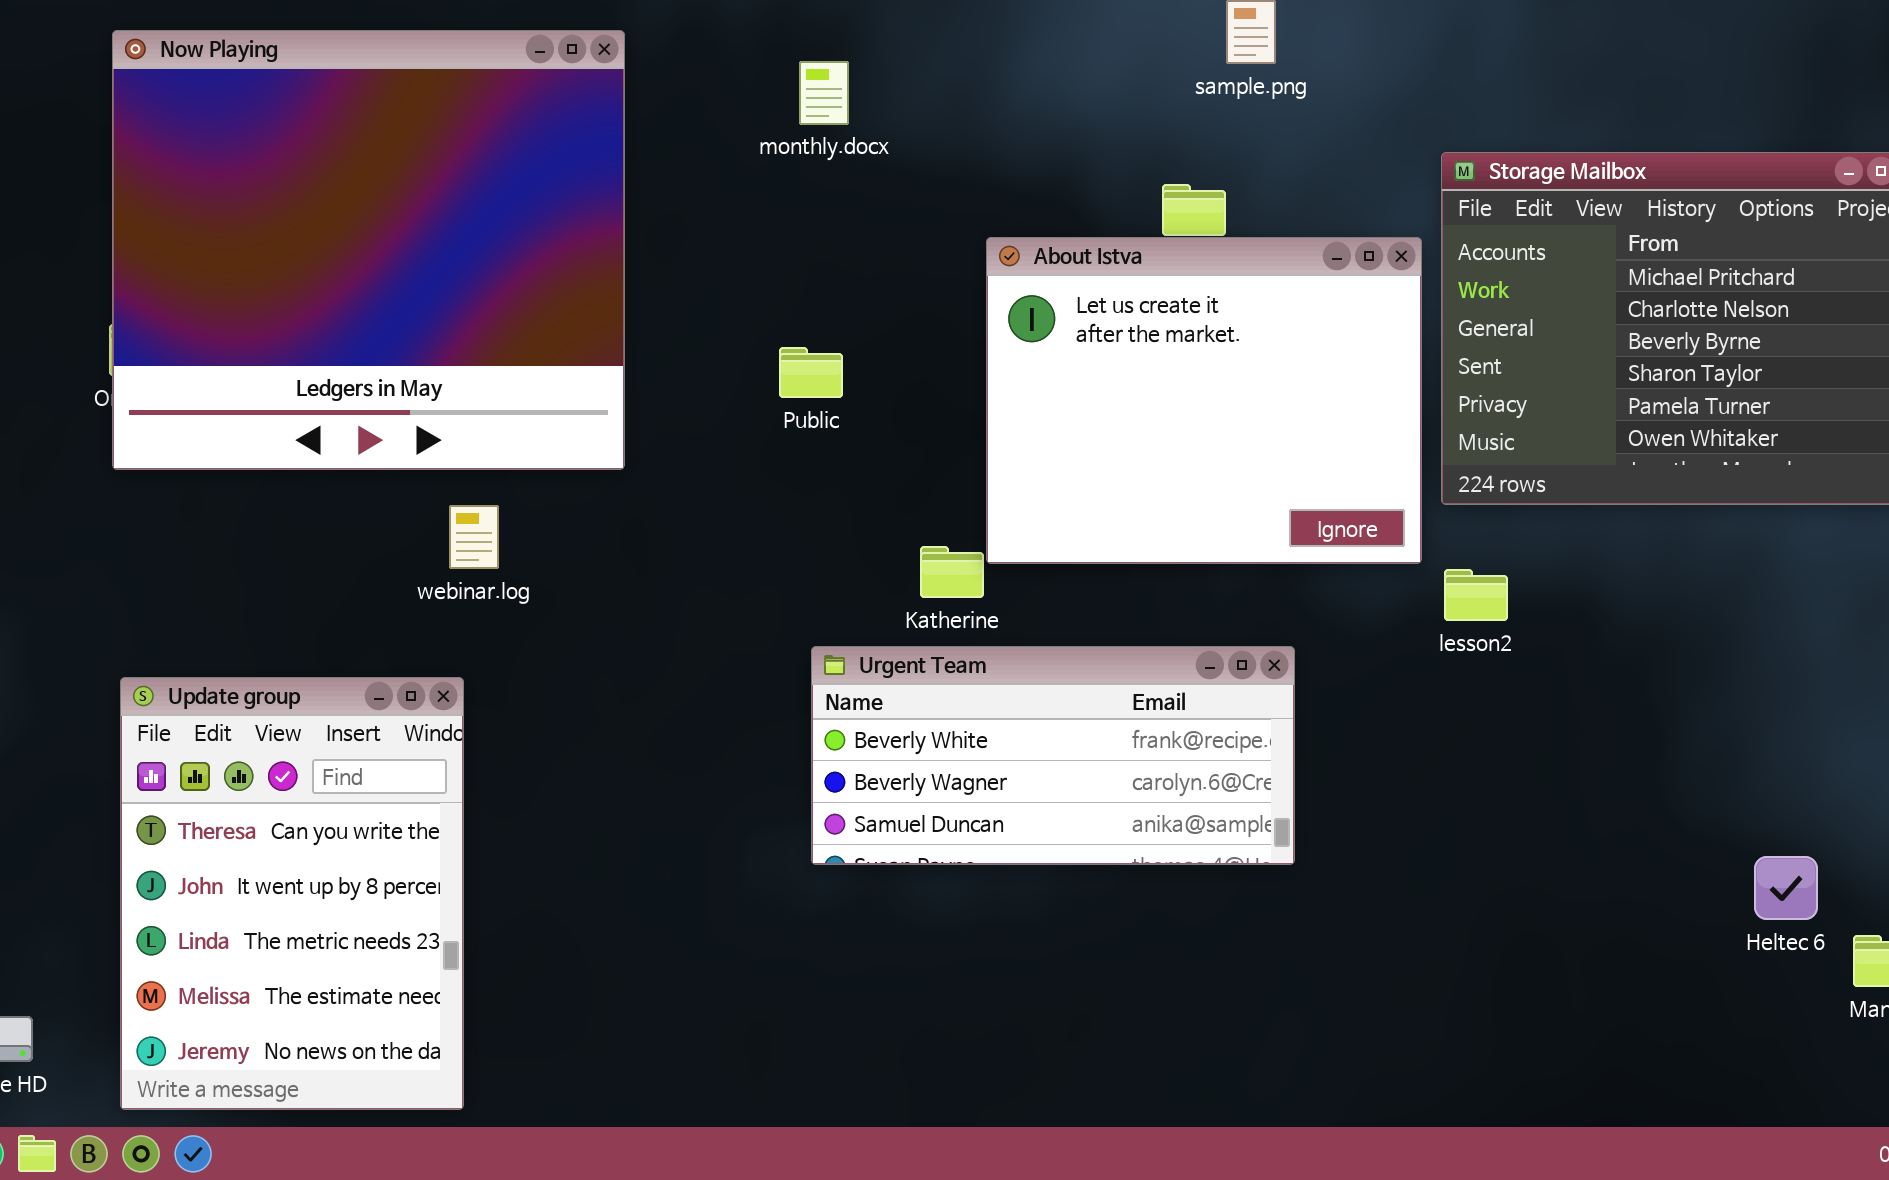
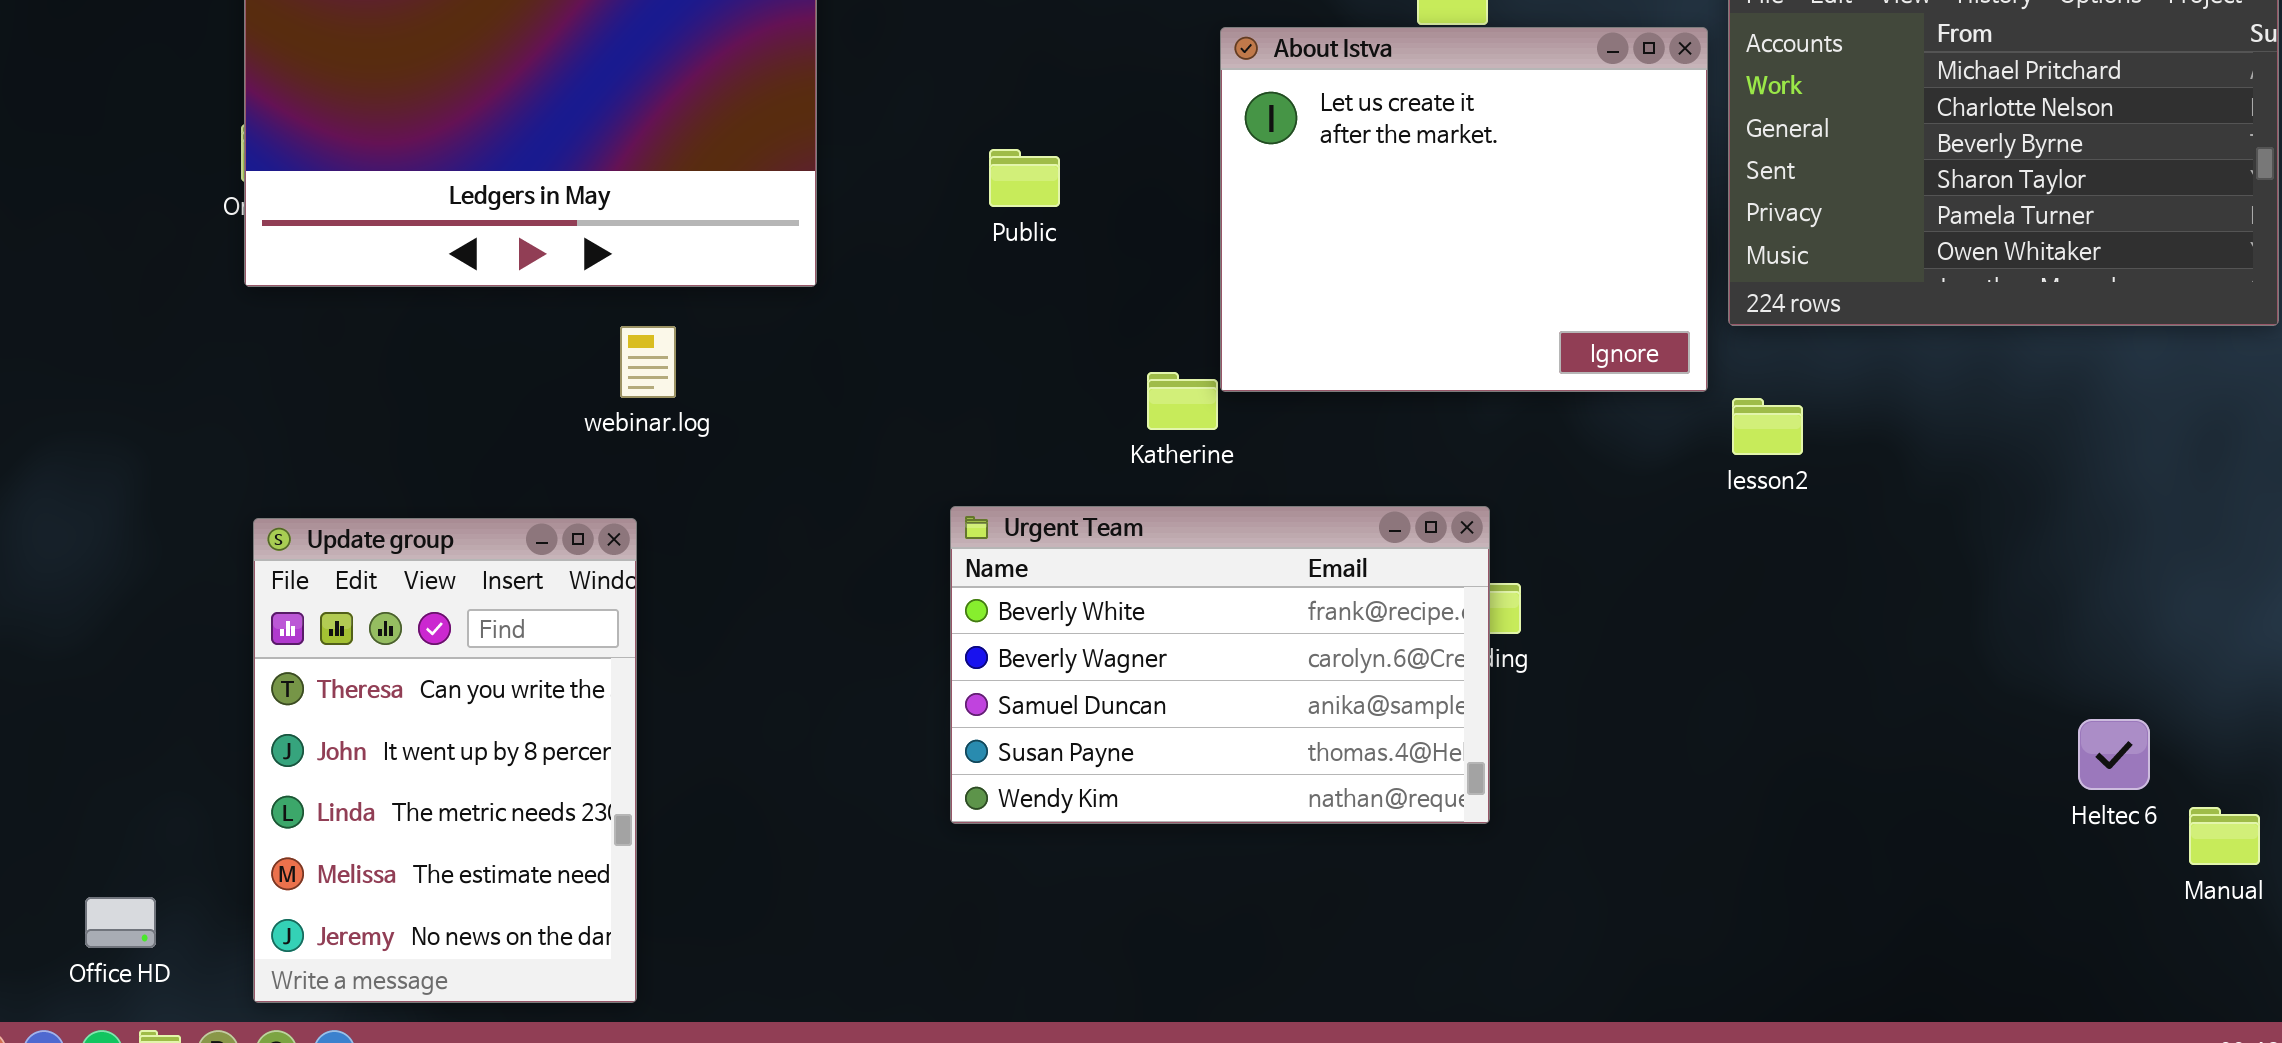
Urgent Team: [811,646,1295,865] -> [950,506,1490,824], moved, resized

